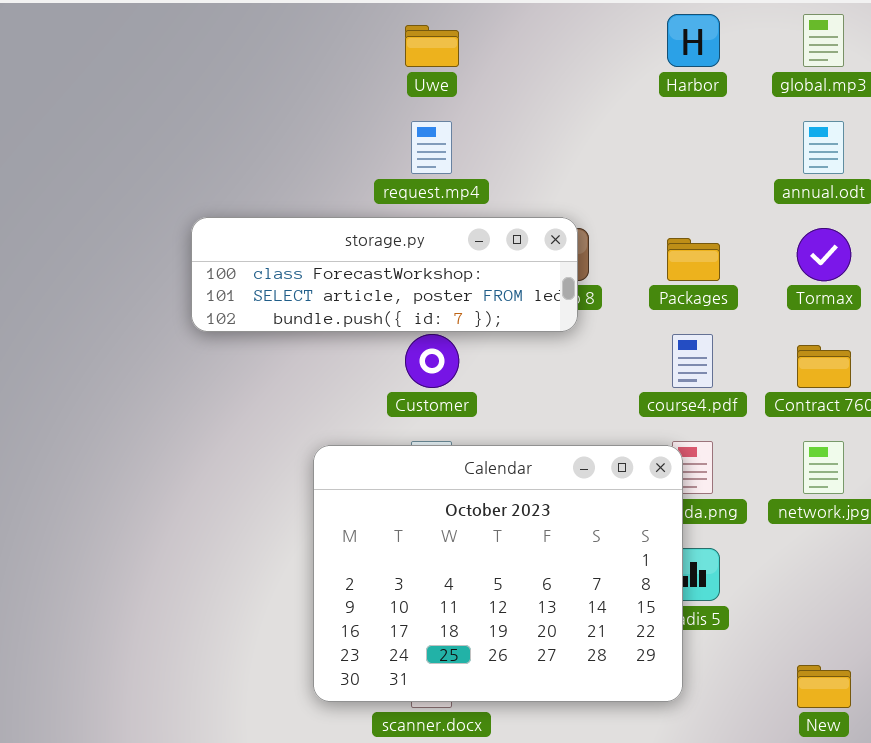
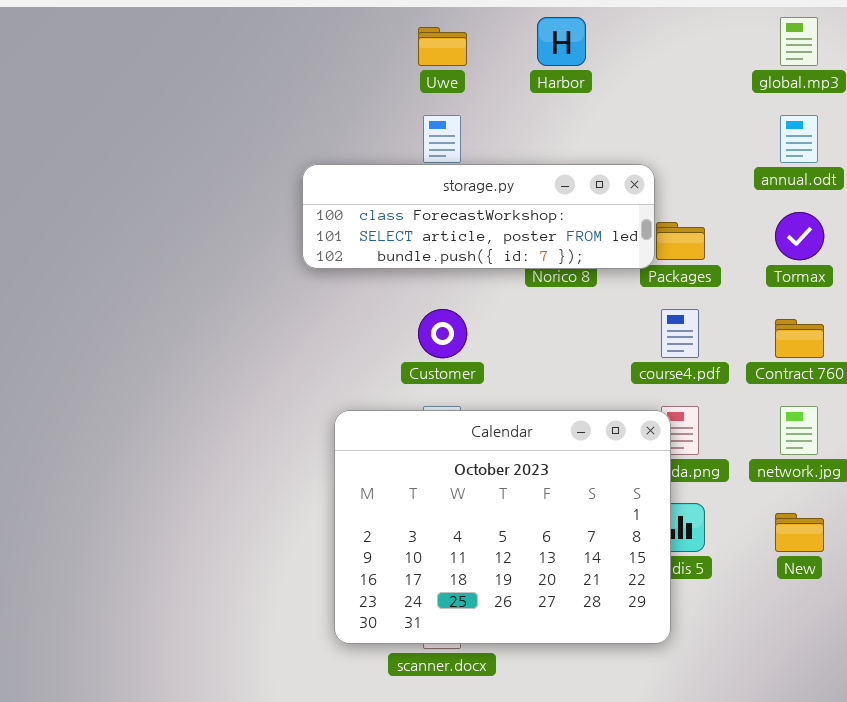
Harbor: [667,14,720,67] -> [537,17,586,66], moved
storage.py: [191,217,578,332] -> [302,164,655,269], moved
New: [797,665,851,708] -> [775,513,824,552], moved

